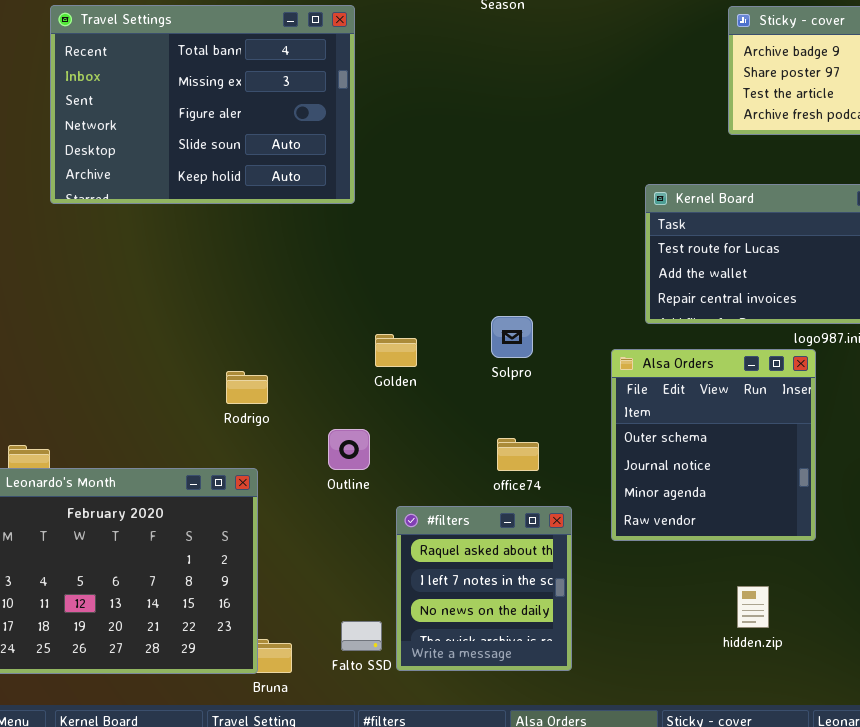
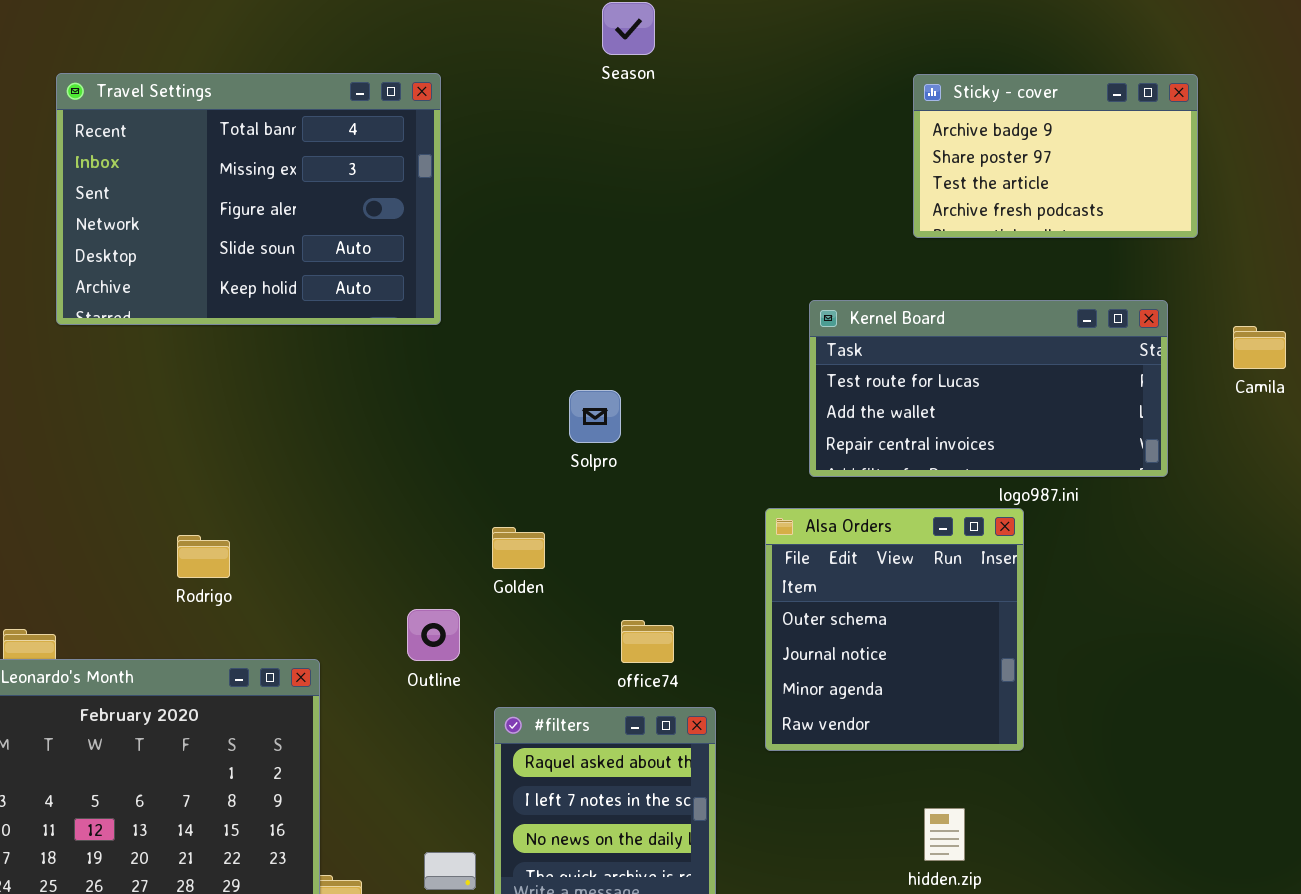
Solpro: [491,316,533,358] -> [569,390,621,443], moved
Golden: [375,334,417,367] -> [492,527,545,569], moved
Rodrigo: [226,371,268,404] -> [177,535,230,578], moved

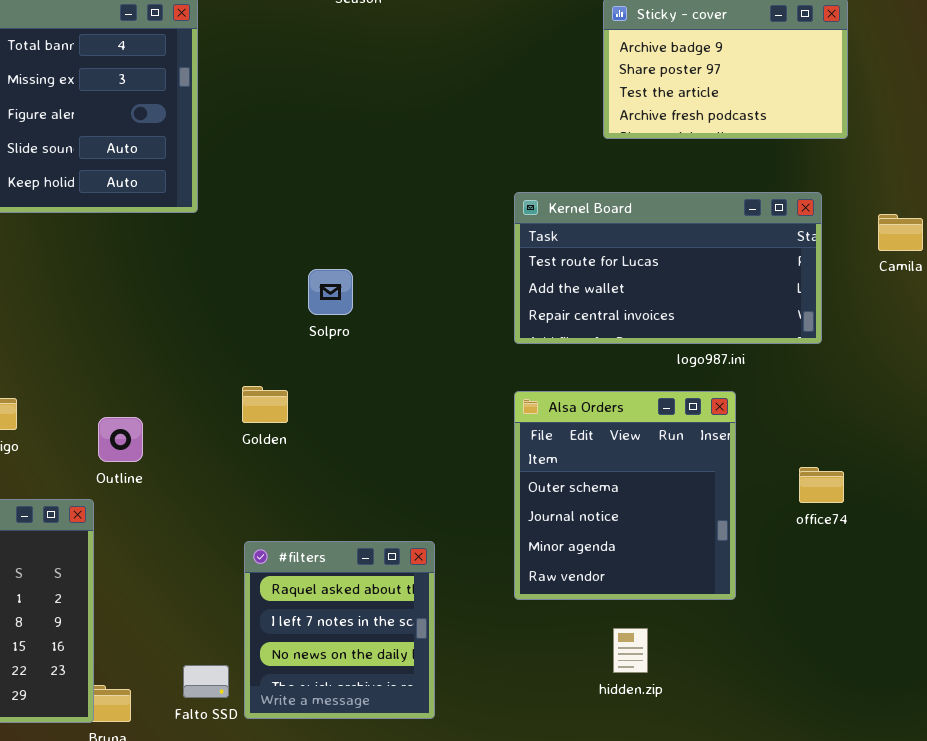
Alsa Orders: [765,508,1024,751] -> [514,391,736,600], moved
Outline: [407,609,460,661] -> [98,417,143,462], moved
office74: [621,620,674,663] -> [799,467,844,503], moved

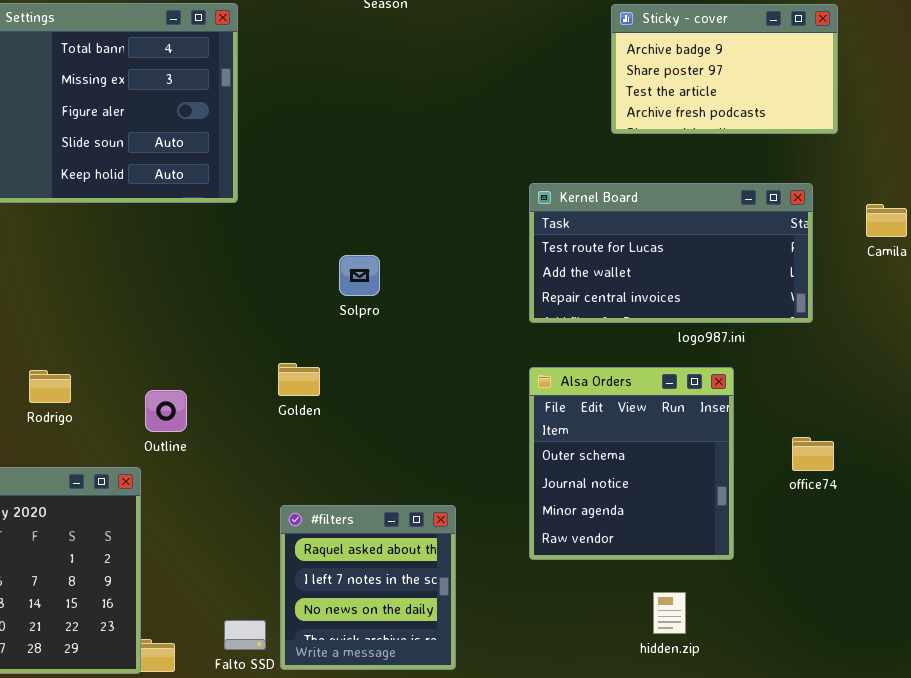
hidden.zip: [613,628,648,673] -> [653,592,686,634], moved

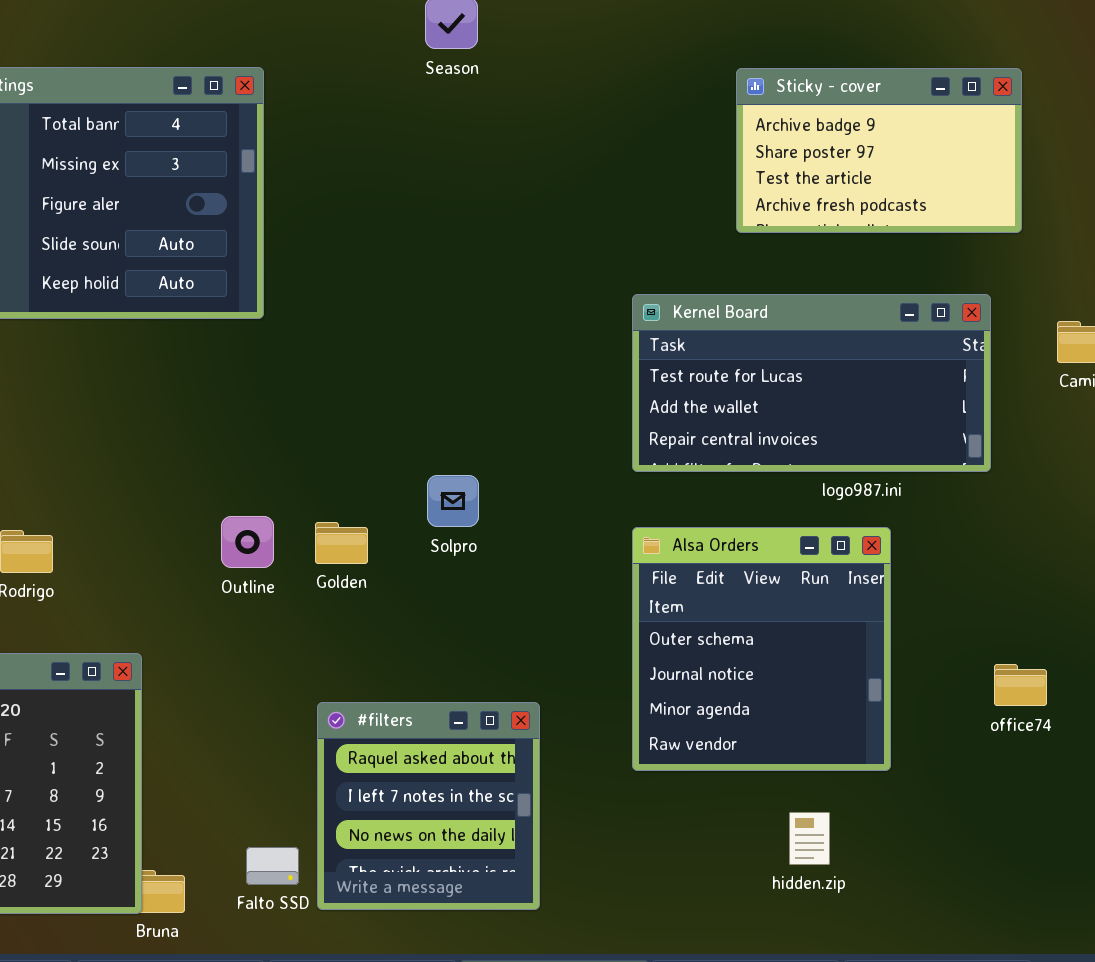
Solpro: [339,255,380,296] -> [427,475,479,527], moved
Outline: [145,390,187,432] -> [221,516,274,568], moved
office74: [792,437,834,471] -> [994,664,1047,706], moved

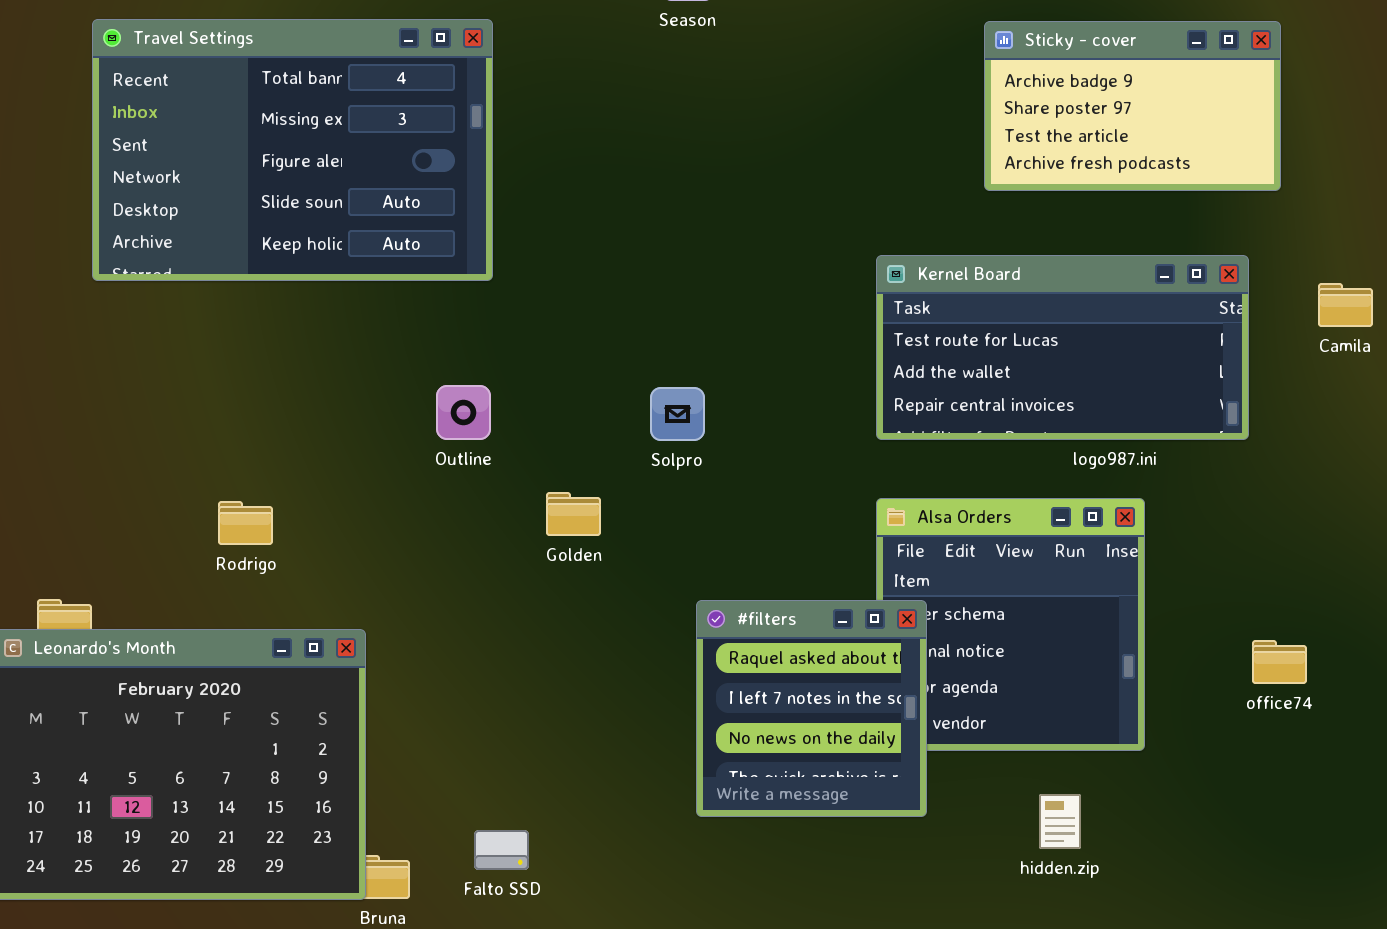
Solpro: [427,475,479,527] -> [650,387,705,441], moved
Outline: [221,516,274,568] -> [436,385,491,440], moved
#filters: [317,702,540,910] -> [696,600,927,817], moved

